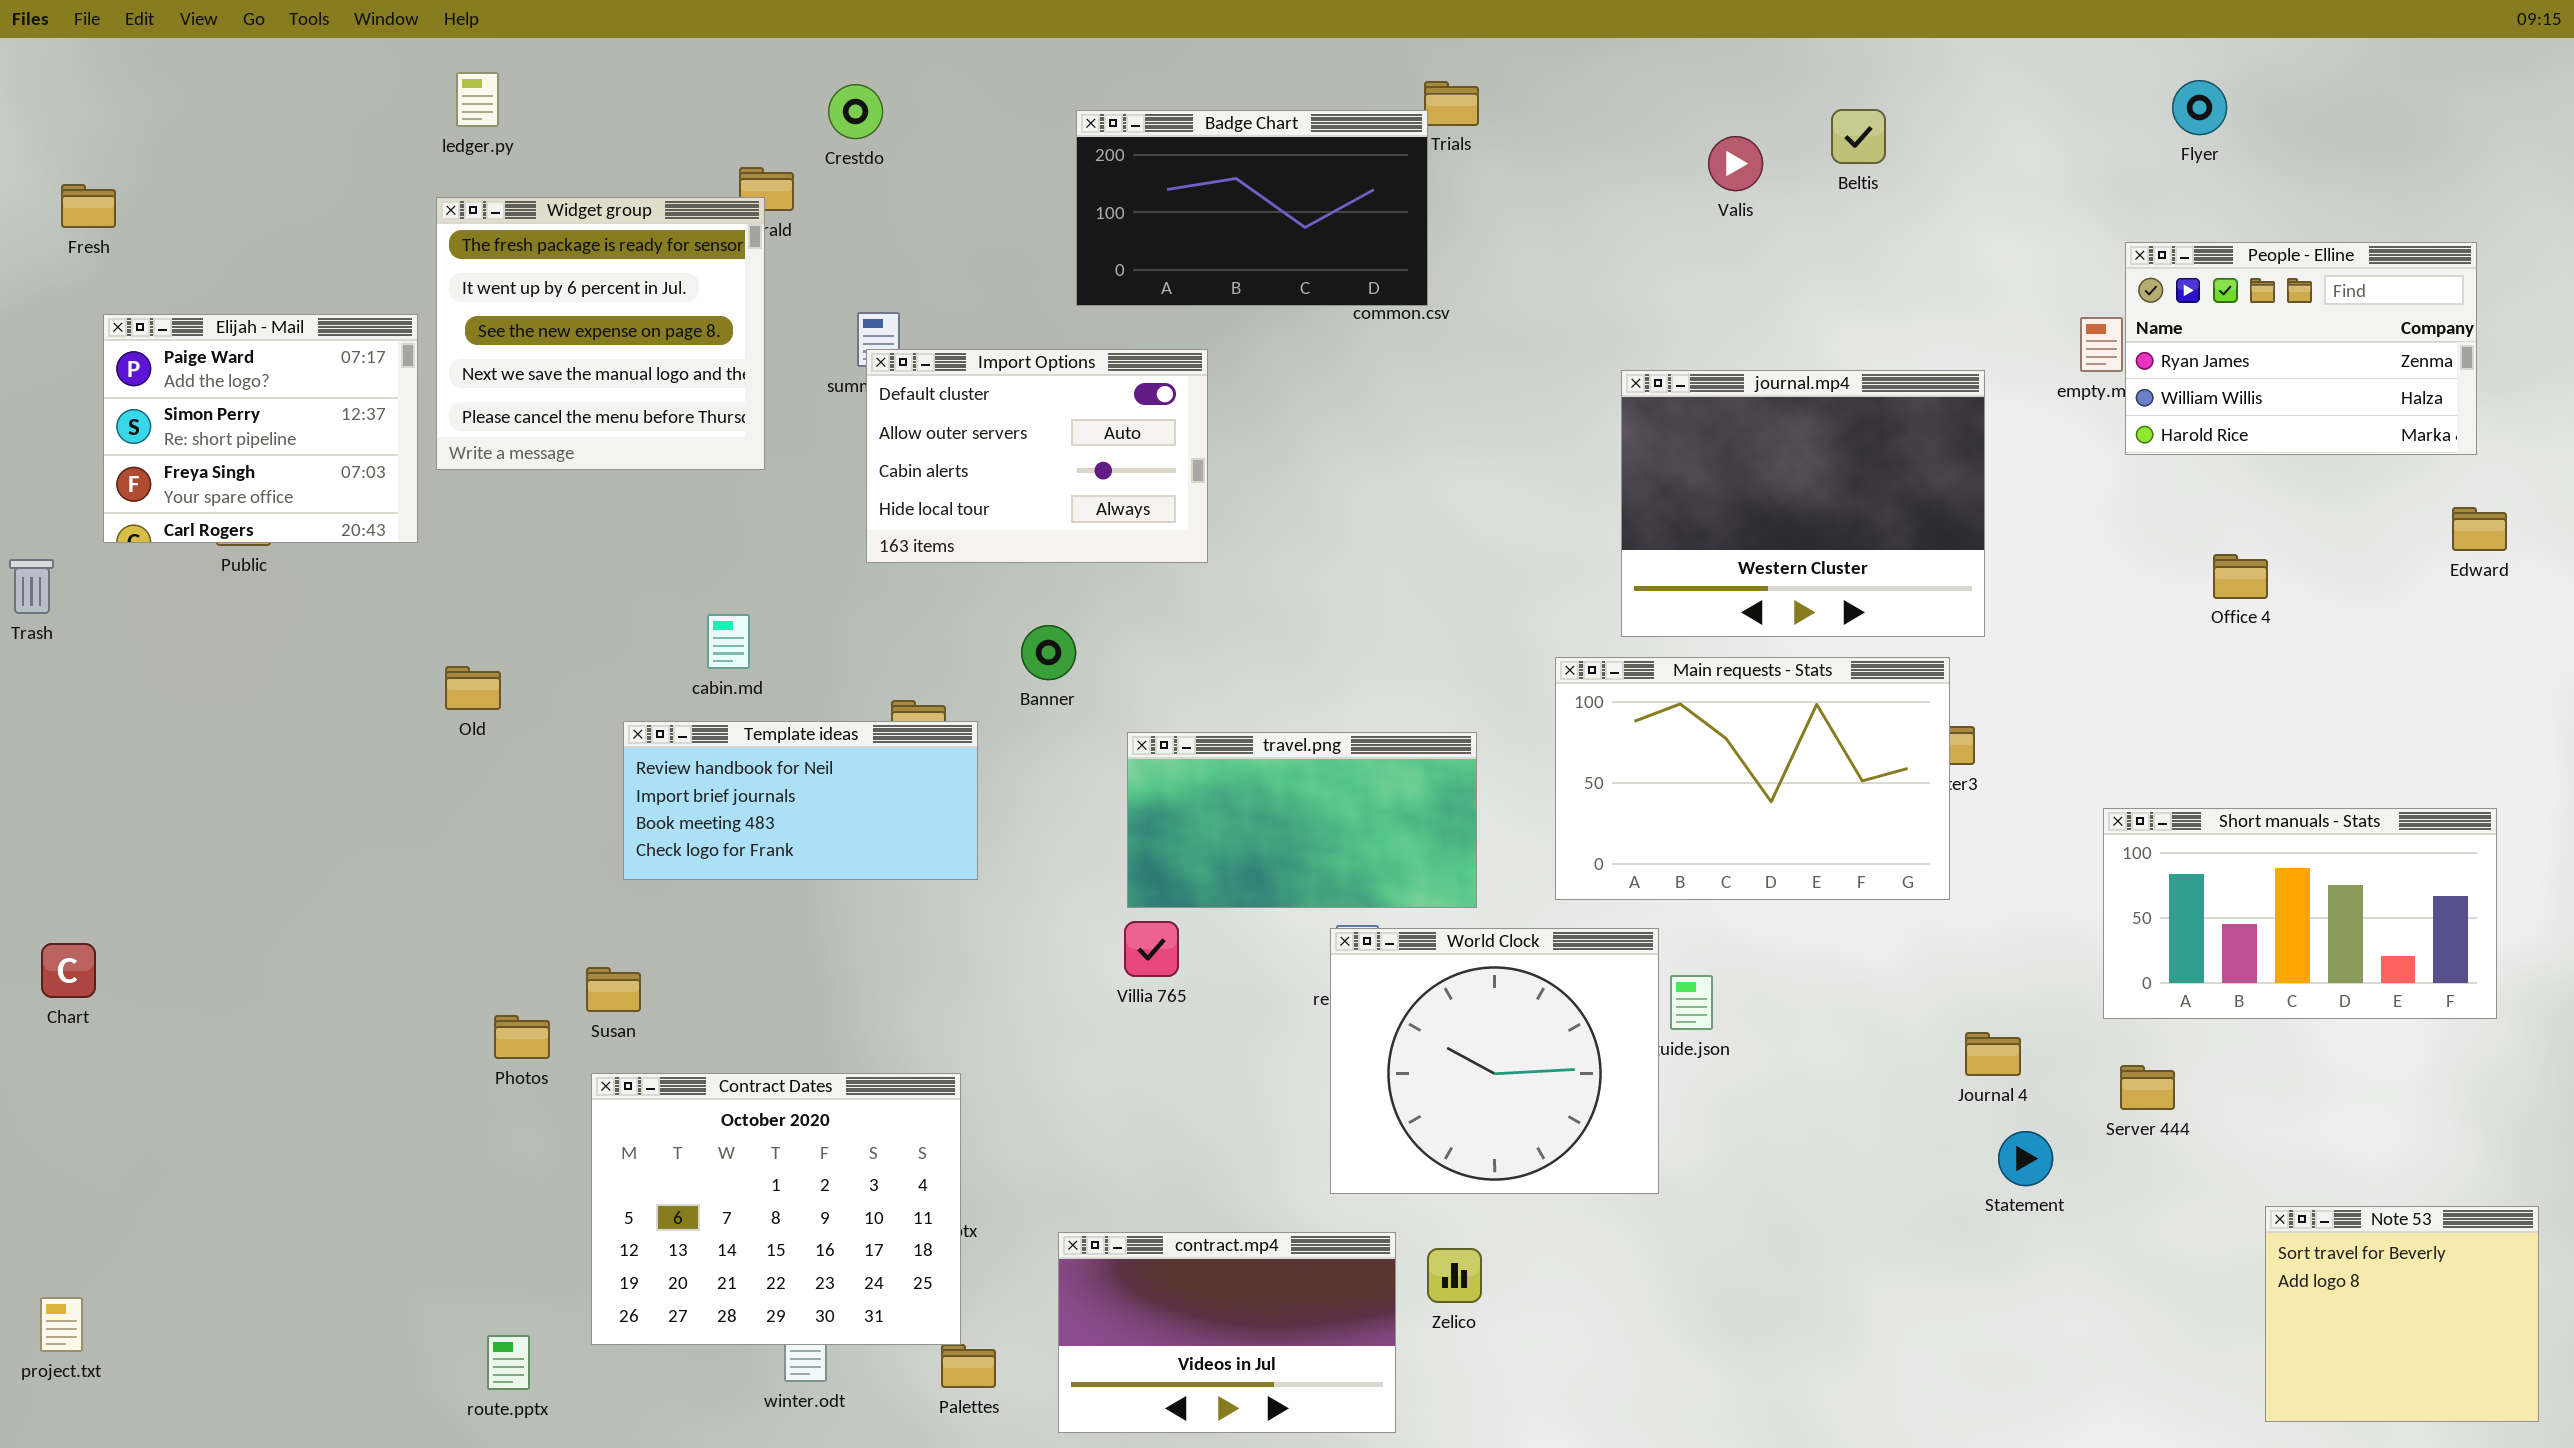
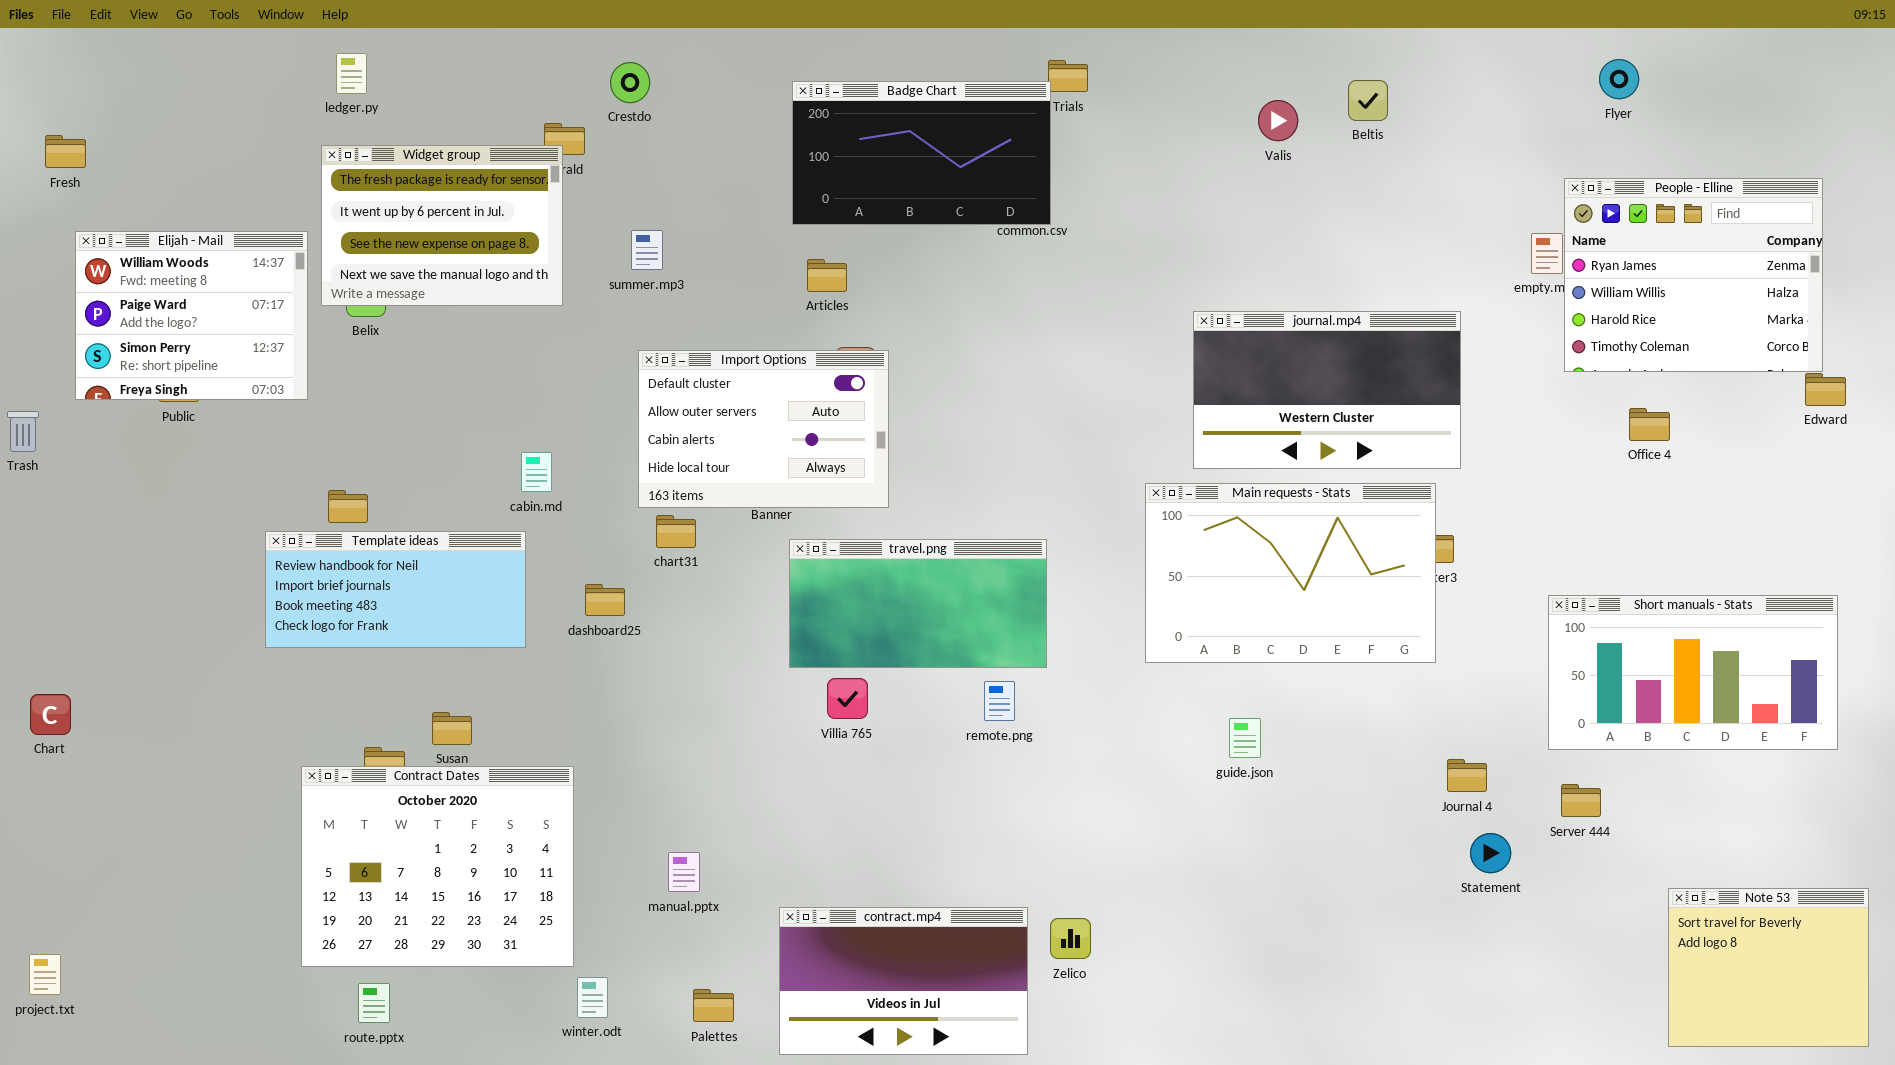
Widget group: [436,197,765,470] -> [321,145,563,306], resized
People - Elline: [2125,242,2477,455] -> [1564,178,1823,372], resized
Elijah - Mail: [103,314,418,543] -> [75,231,308,400], scrolled up 1 row
Import Options: [866,349,1208,563] -> [638,350,889,508], moved
journal.mp4: [1621,370,1985,637] -> [1193,311,1461,469], resized
Template ideas: [623,721,978,880] -> [265,531,526,648], moved
travel.png: [1127,732,1477,908] -> [789,539,1047,668], moved
World Clock: [1330,928,1659,1194] -> none, closed
Contract Dates: [591,1073,961,1345] -> [301,766,574,967], moved

